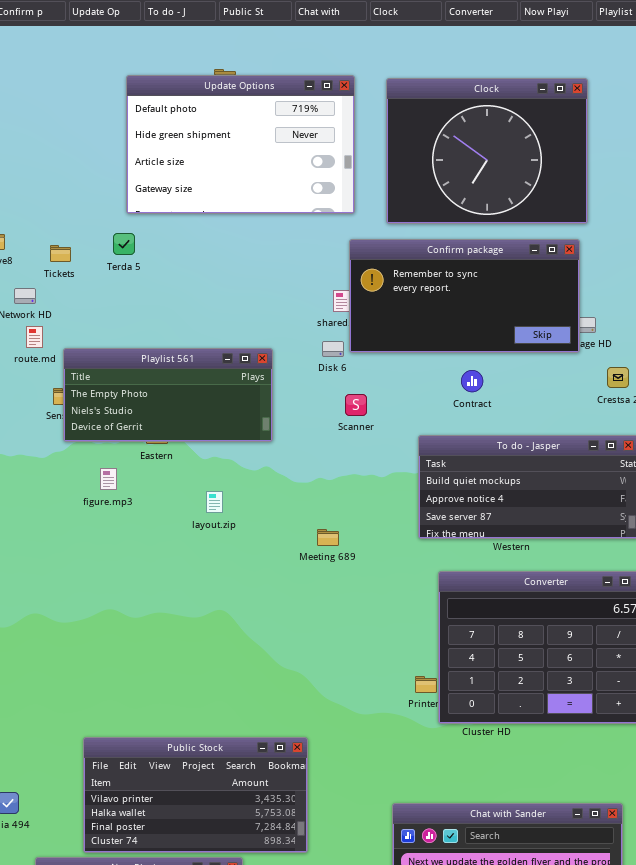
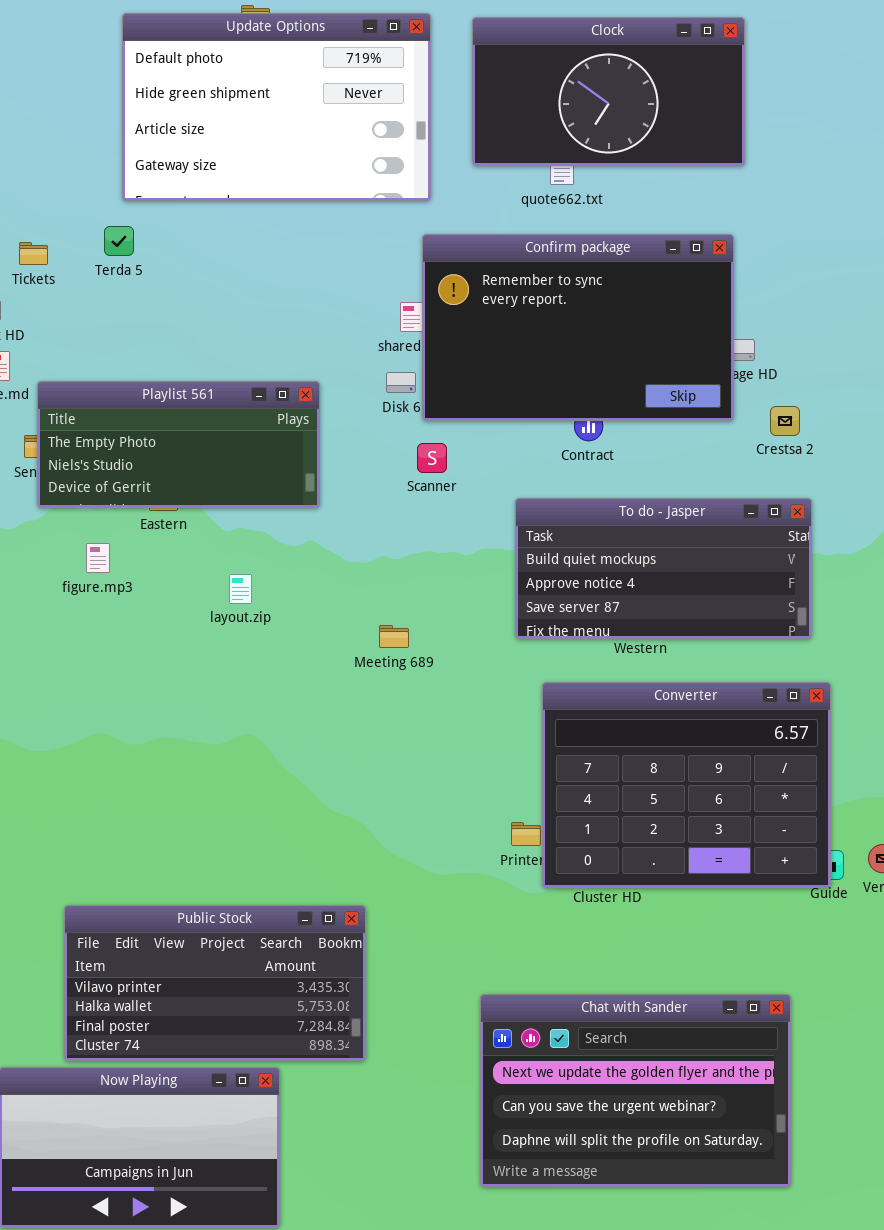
Clock: [386,78,588,224] -> [472,17,745,166], resized
Confirm package: [349,239,580,353] -> [422,234,734,421], resized

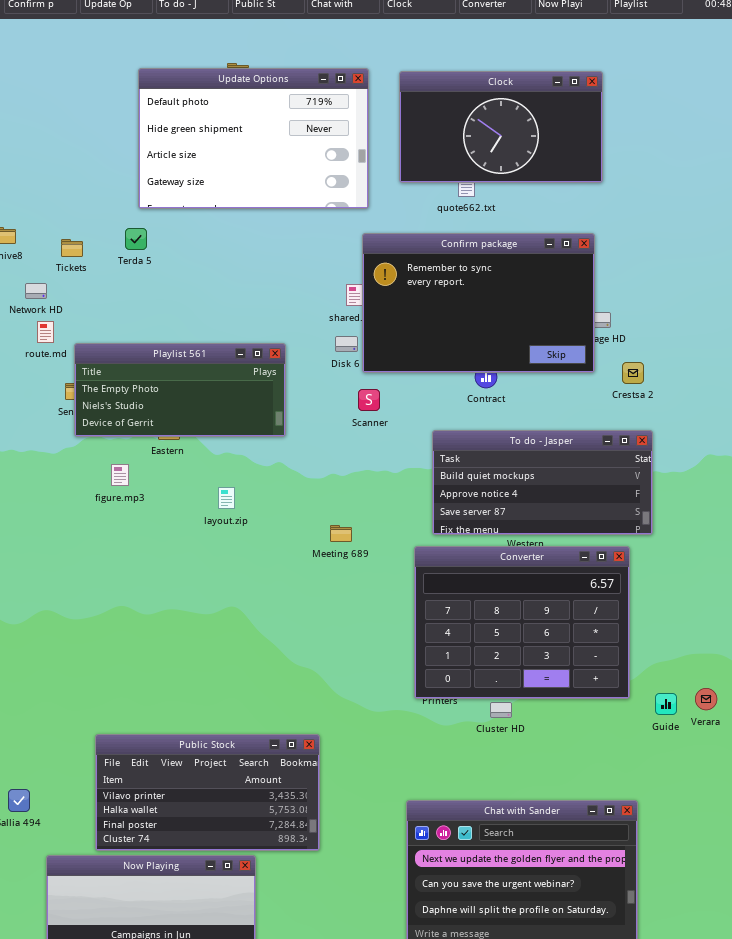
Converter: [542,682,831,888] -> [414,546,630,699], moved

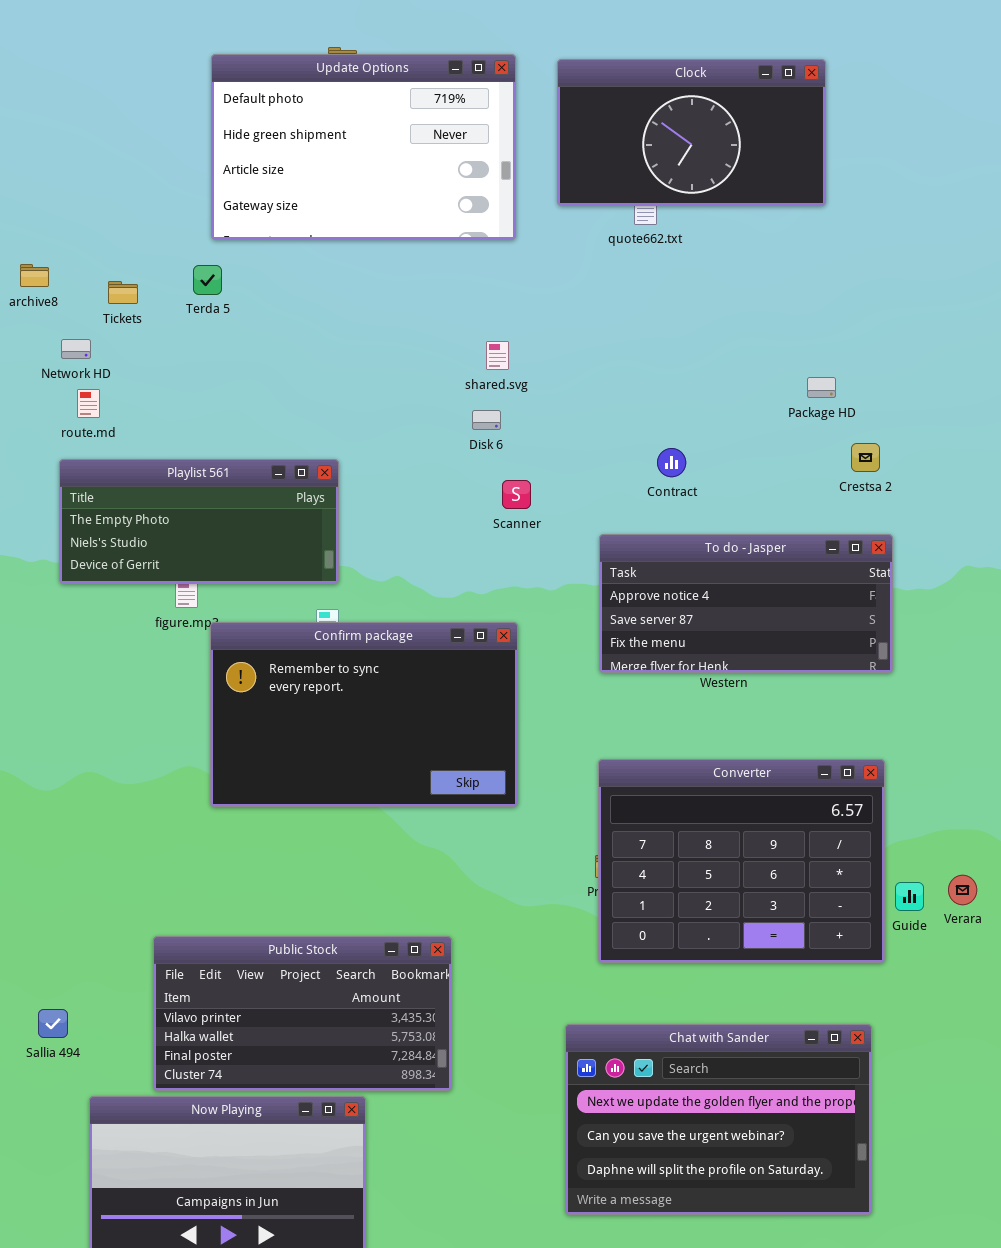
Confirm package: [362,233,595,373] -> [210,622,518,807], moved
Playlist 561: [74,343,286,437] -> [59,459,339,584], moved
To do - Jasper: [432,430,653,535] -> [599,534,893,673], scrolled down 1 row
Converter: [414,546,630,699] -> [598,759,885,963], moved

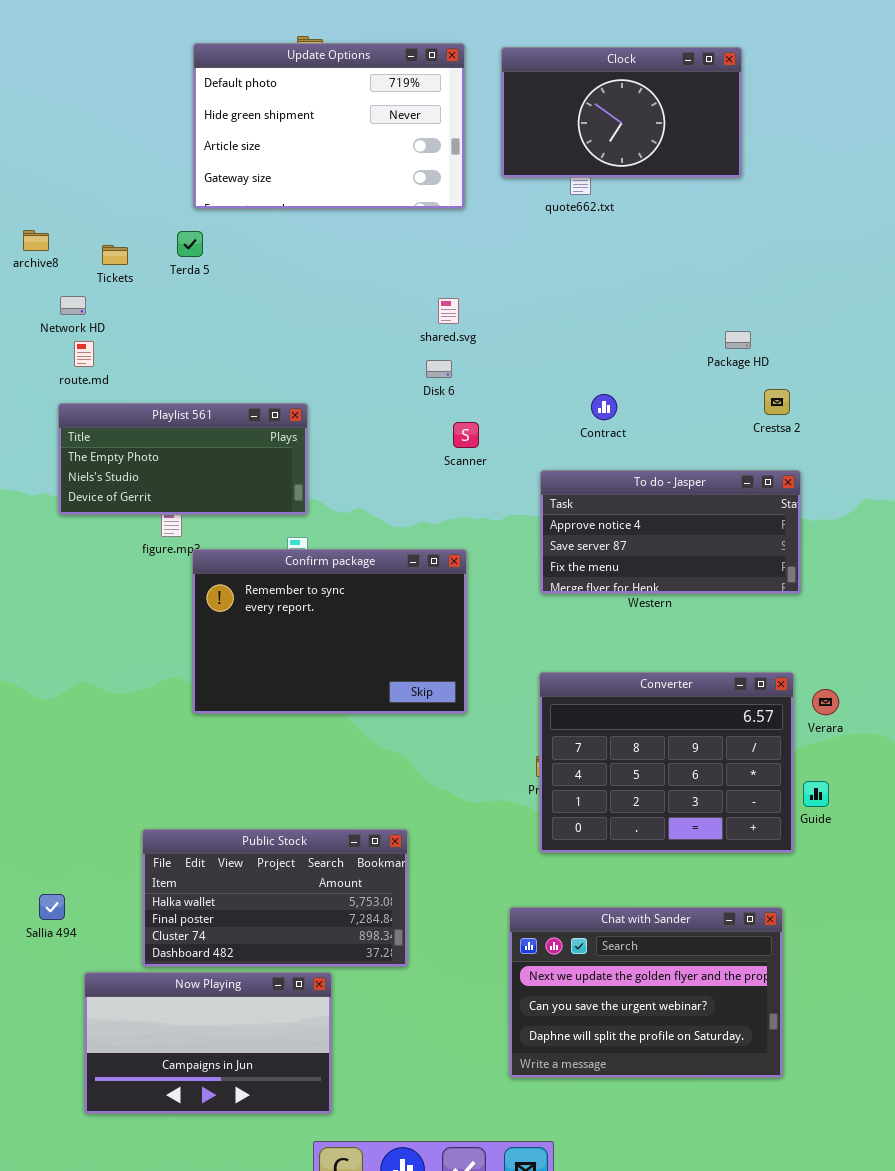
Verara: [948,875,977,905] -> [812,689,839,715], moved
Public Stock: [153,936,452,1091] -> [142,829,408,967], scrolled down 1 row

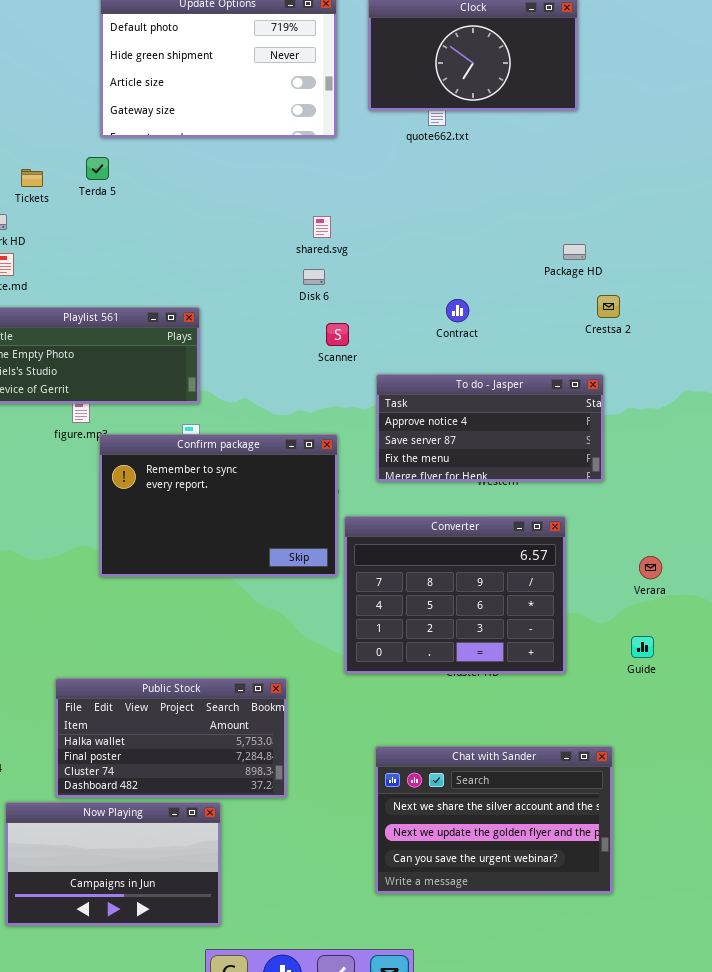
To do - Jasper: [540,470,801,594] -> [376,374,604,482], moved
Converter: [539,672,794,853] -> [344,516,566,674], moved
Chat with Sander: [509,907,783,1078] -> [375,746,613,894], scrolled up 1 row

